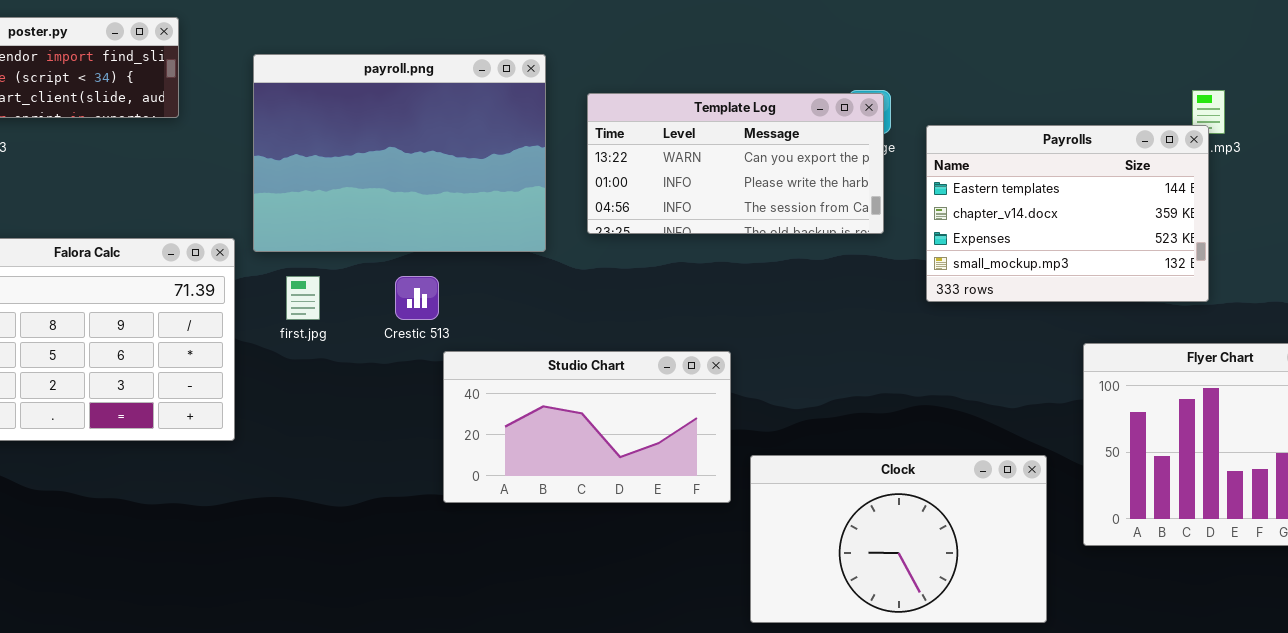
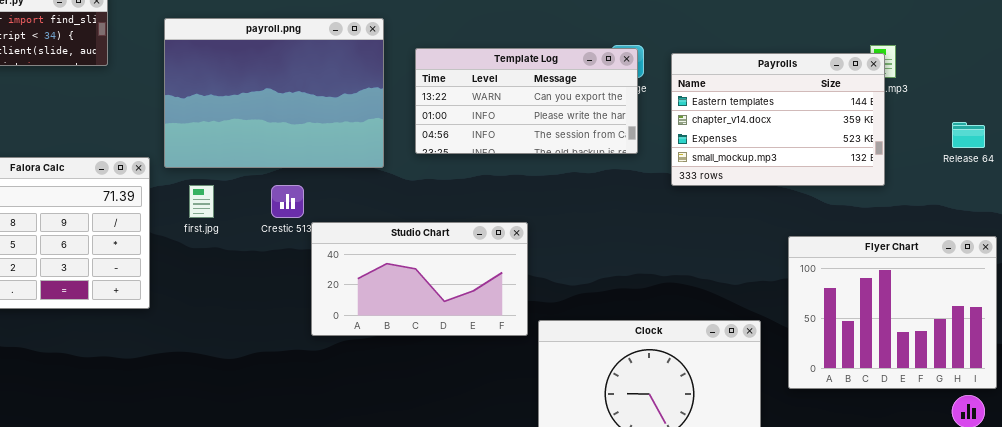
Payrolls: [926,125,1209,302] -> [671,53,885,186], moved
Studio Chart: [443,351,731,503] -> [311,222,528,336], moved

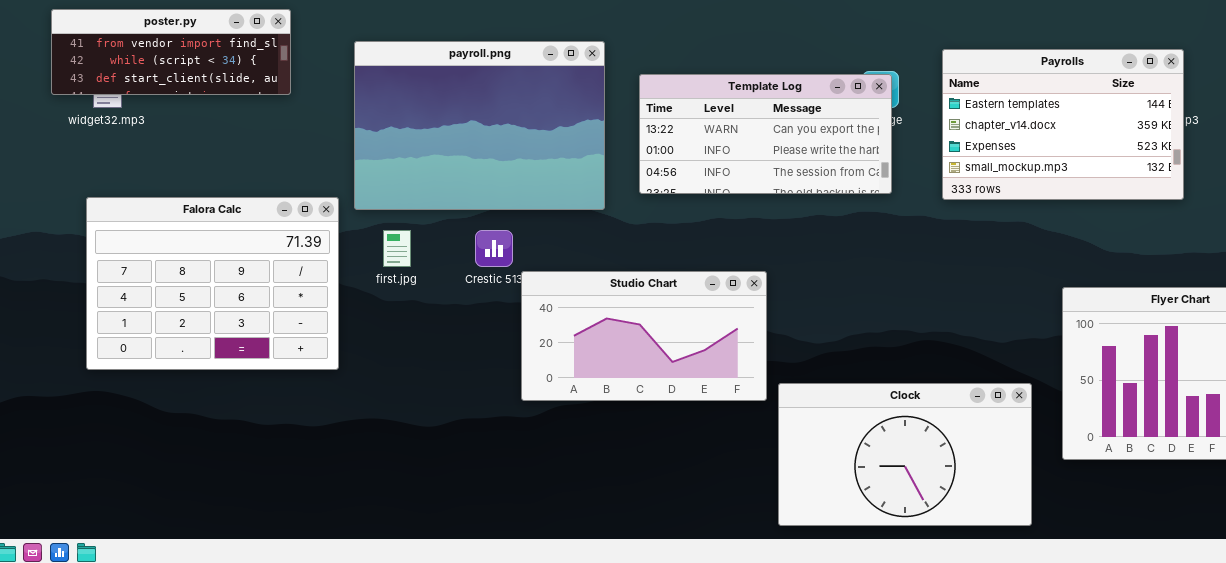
Payrolls: [671,53,885,186] -> [942,49,1184,200], moved

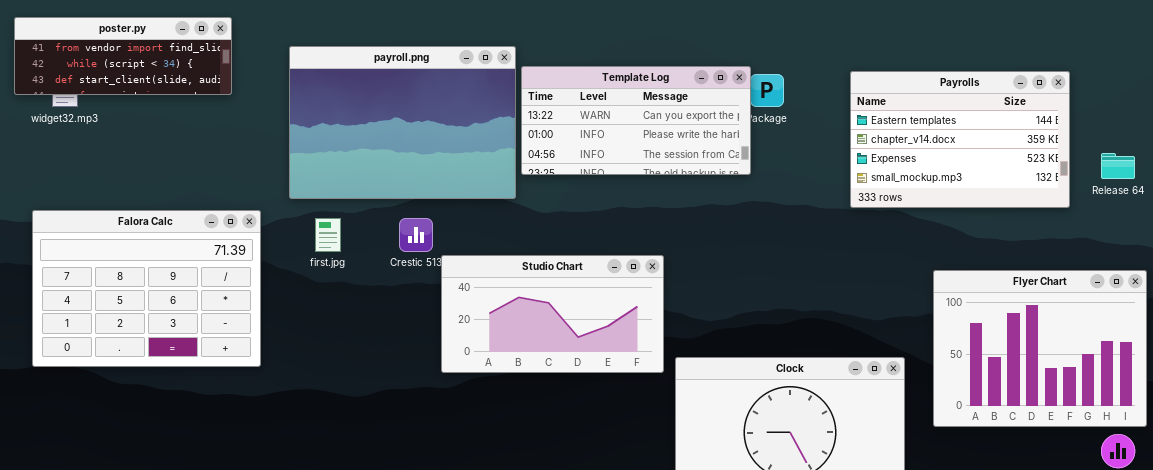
Payrolls: [942,49,1184,200] -> [850,71,1070,208], moved
Template Log: [639,74,892,194] -> [521,66,751,175], moved
Falora Calc: [86,197,339,370] -> [32,210,261,367], moved

